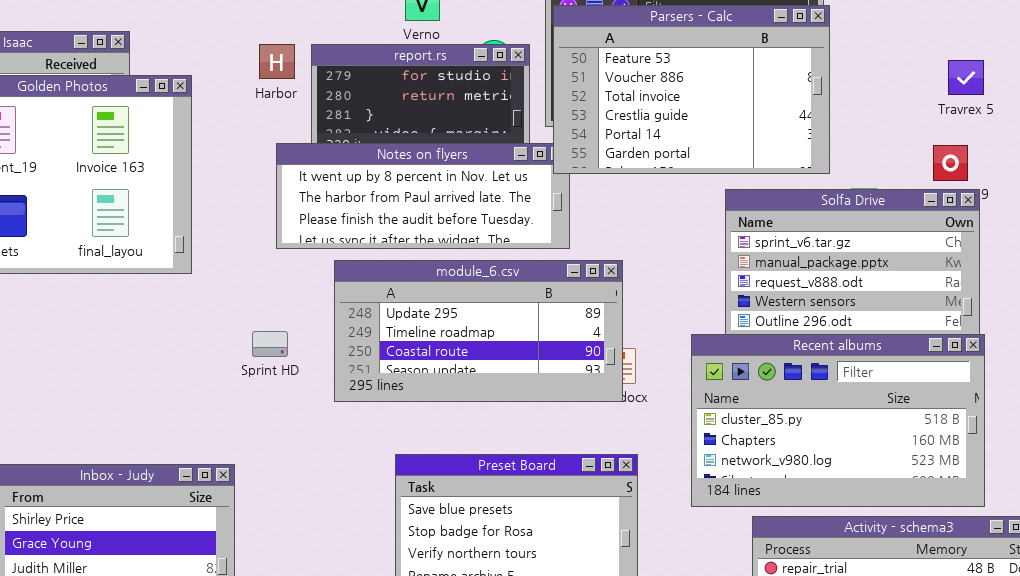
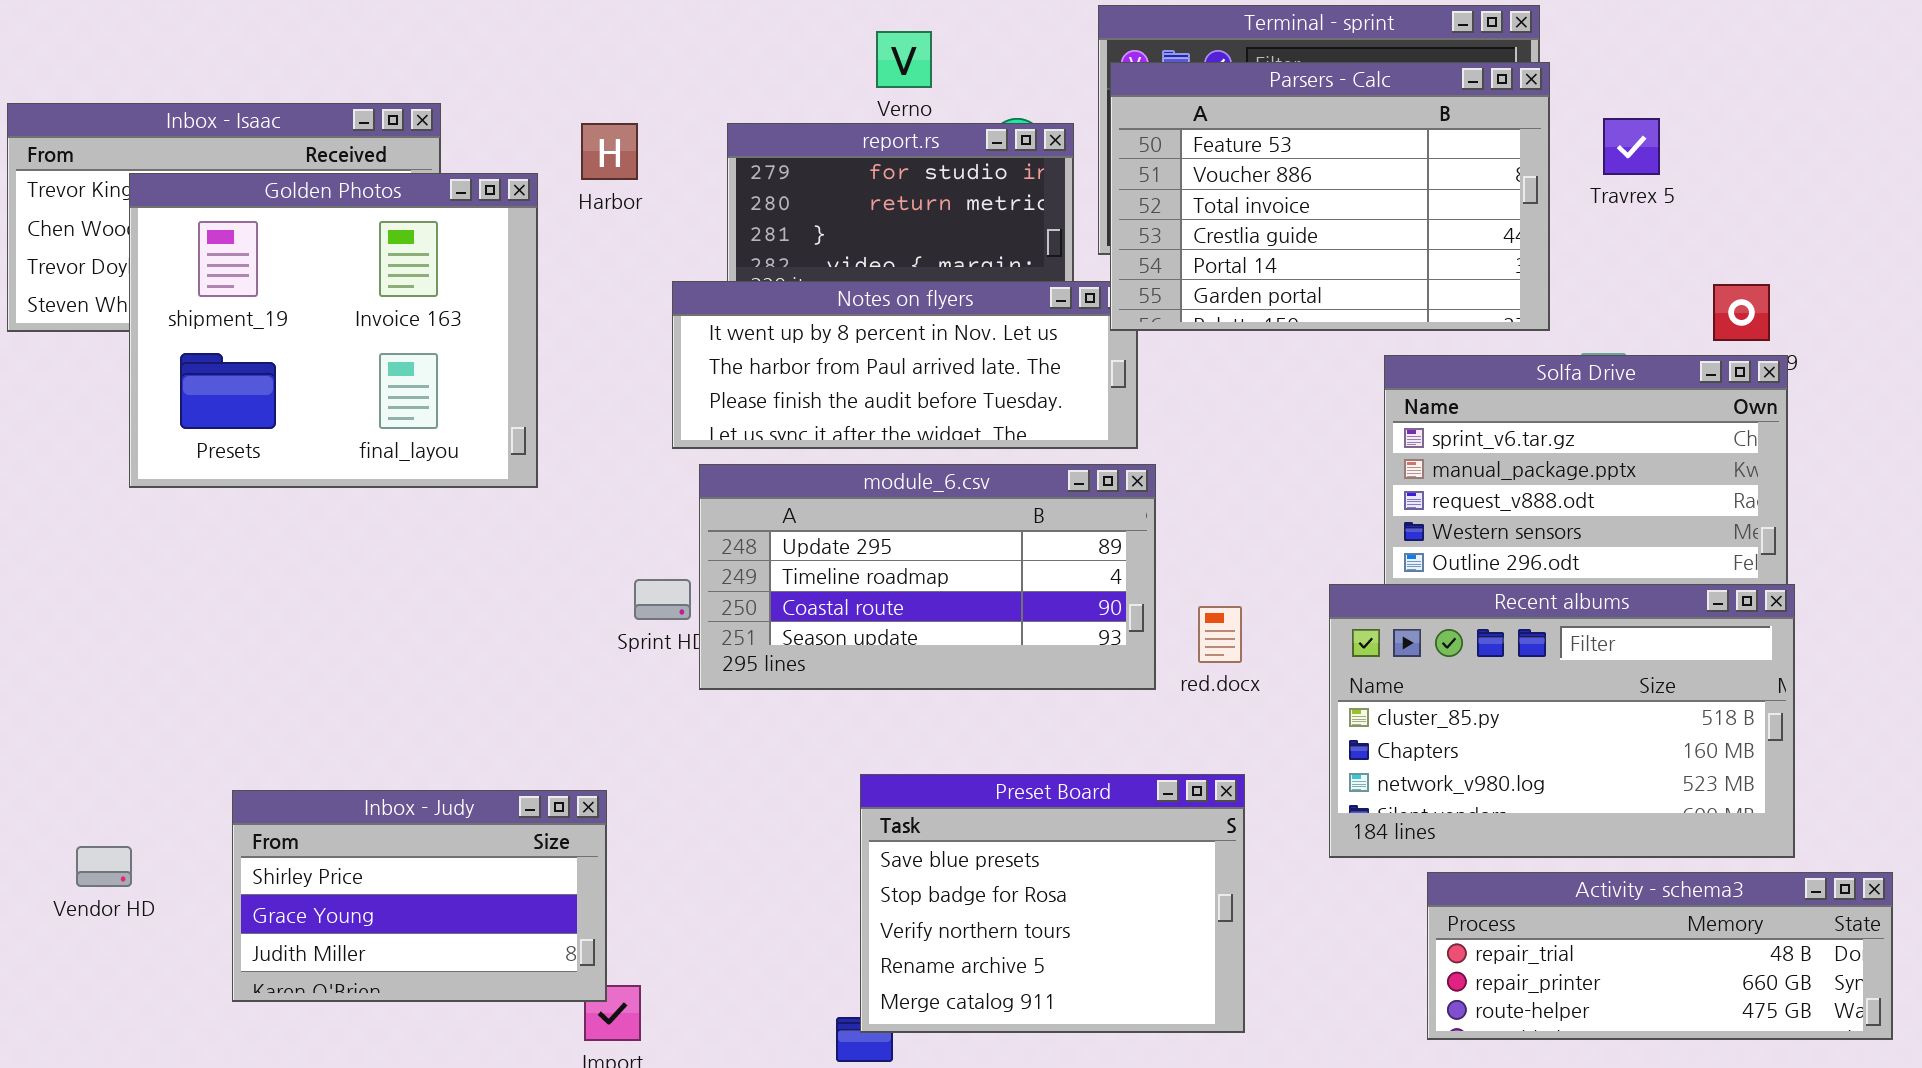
Harbor: [259,44,295,79] -> [581,123,638,180], moved
Travrex 5: [948,60,984,95] -> [1603,118,1660,175], moved
module_6.csv: [334,260,623,402] -> [699,464,1156,690], moved

